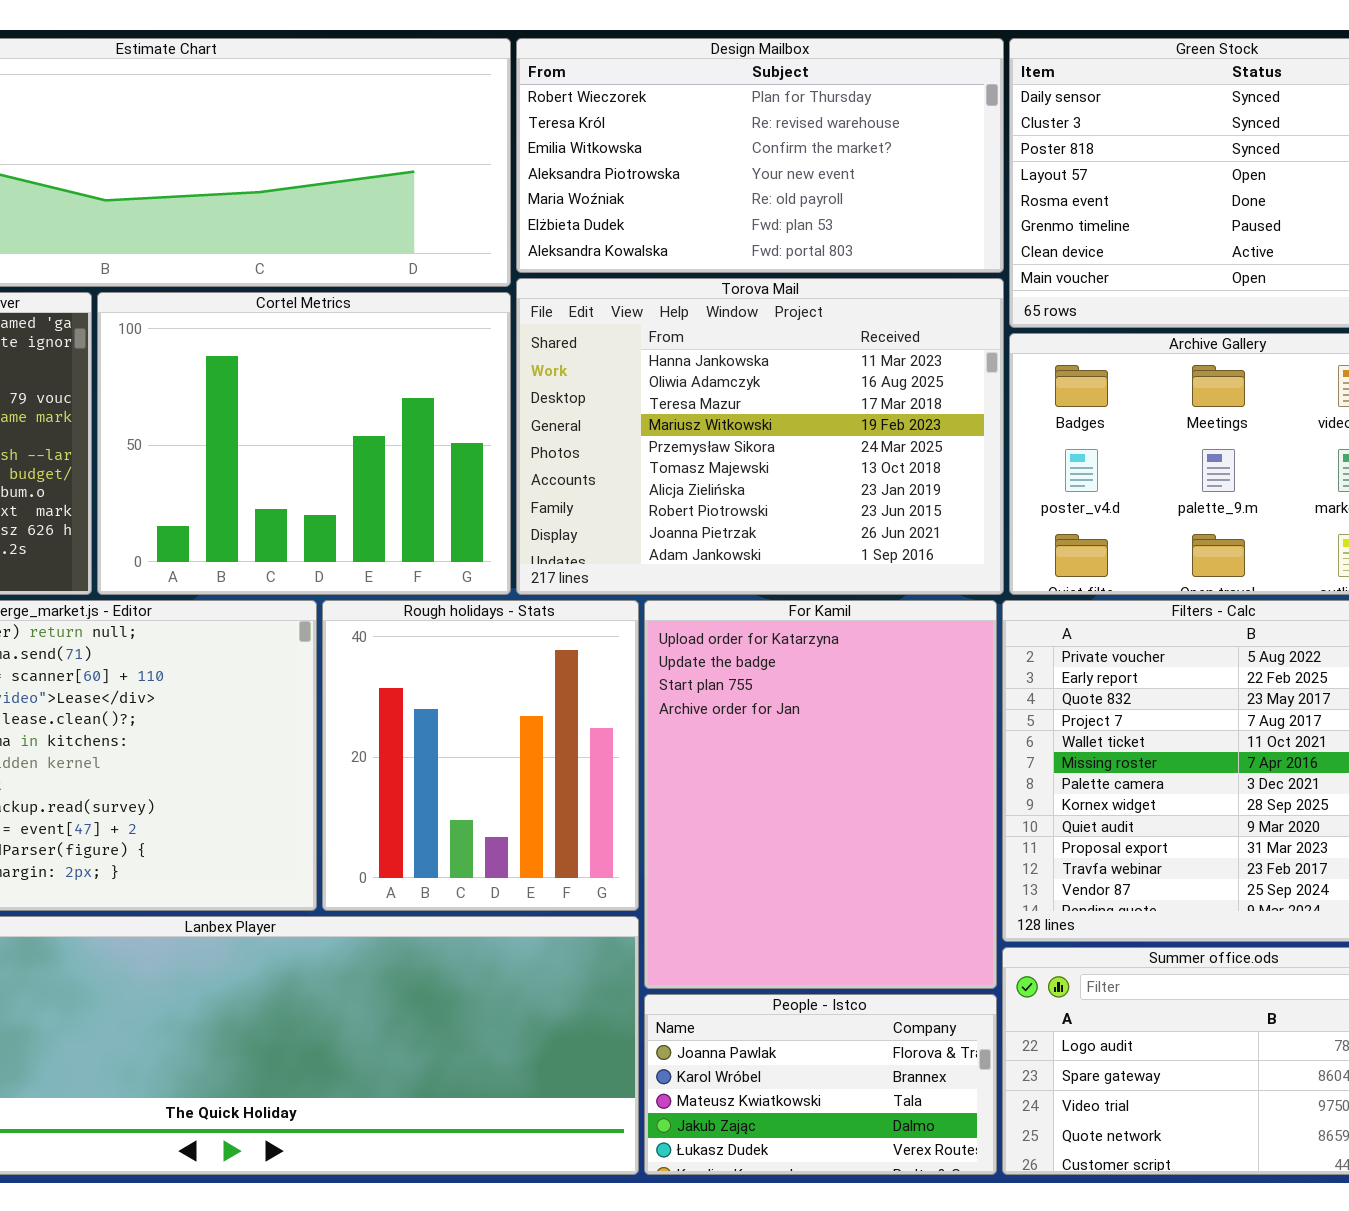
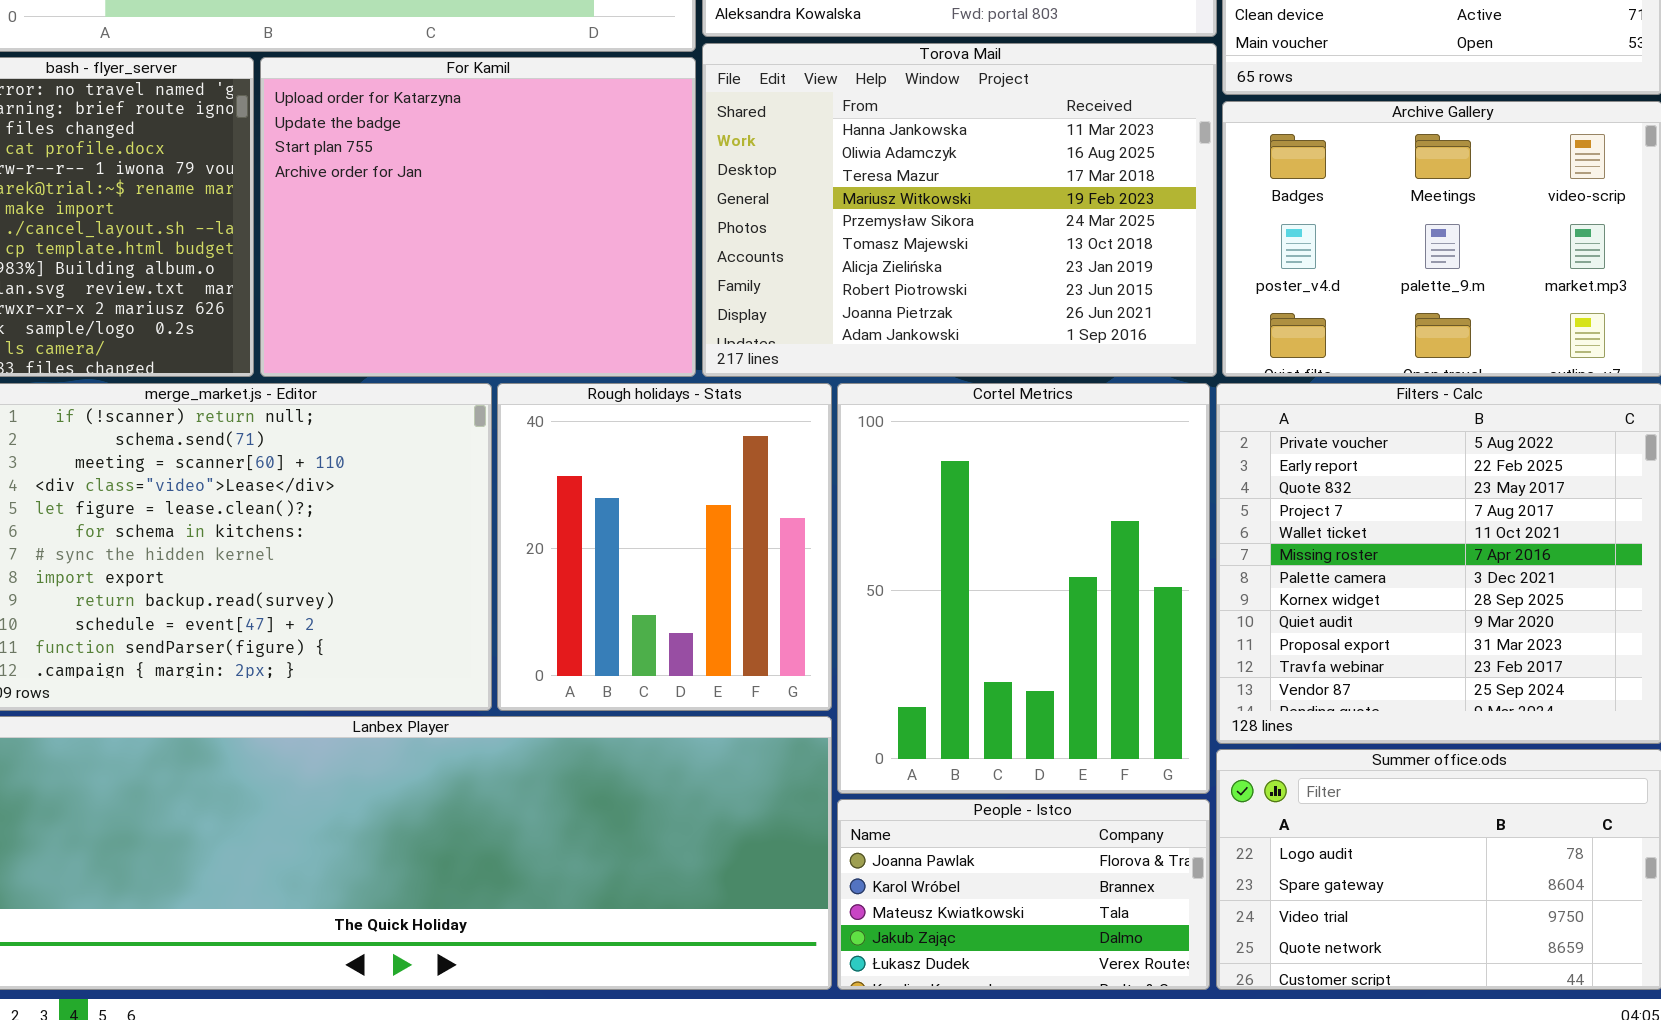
Cortel Metrics: [97,292,511,595] -> [837,383,1210,794], moved, resized
For Kamil: [644,600,997,989] -> [260,57,696,377], moved, resized

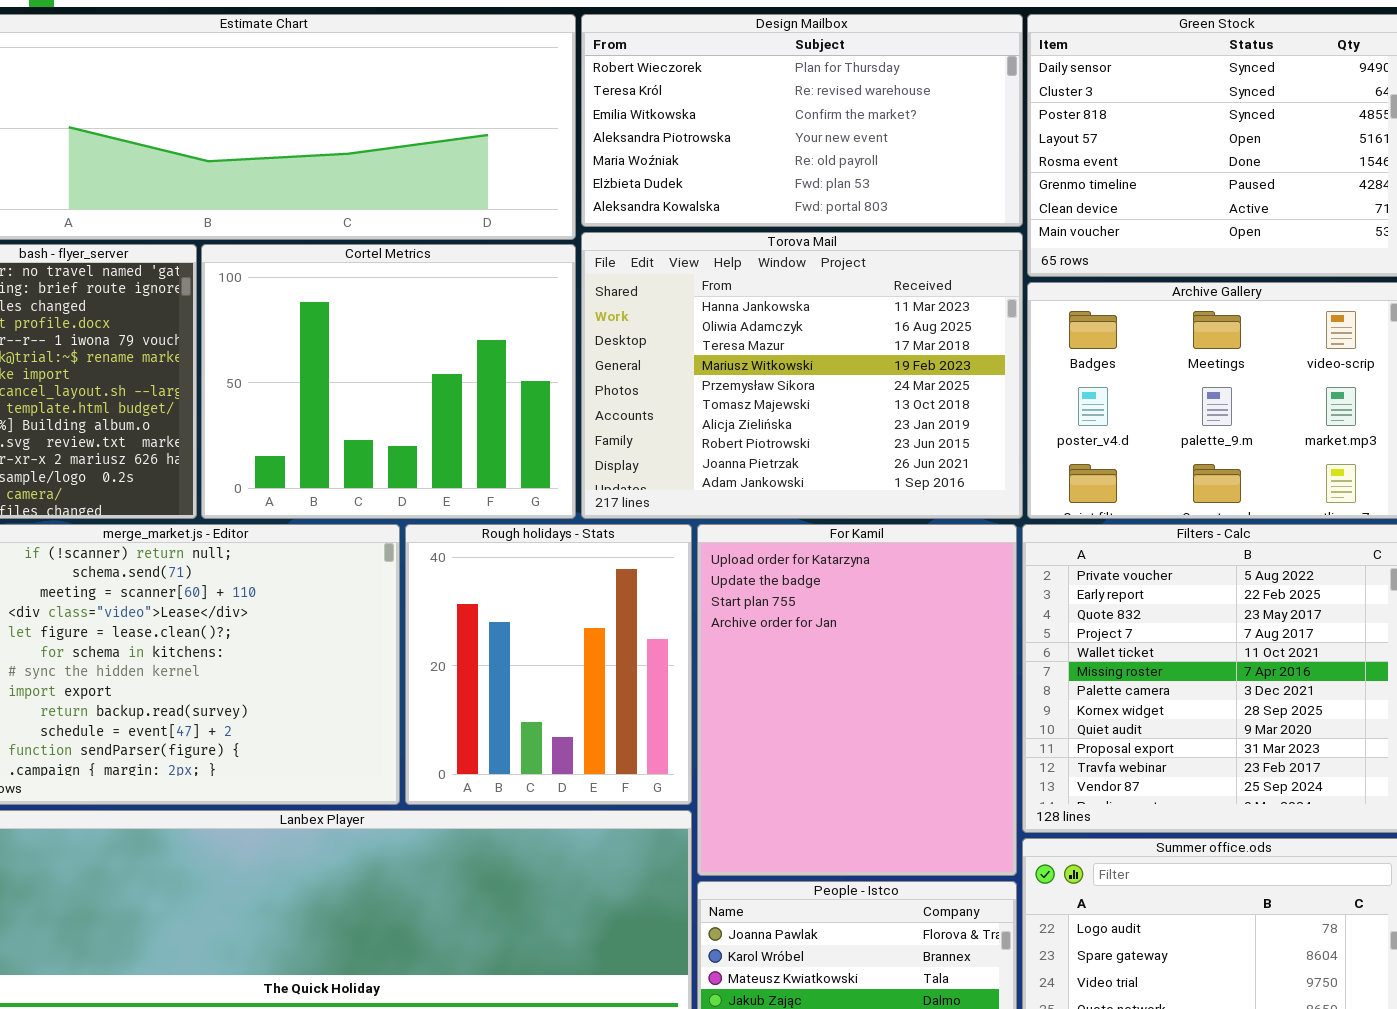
For Kamil: [260,57,696,377] -> [697,524,1017,876], moved, resized
Cortel Metrics: [837,383,1210,794] -> [201,244,576,519], moved, resized

